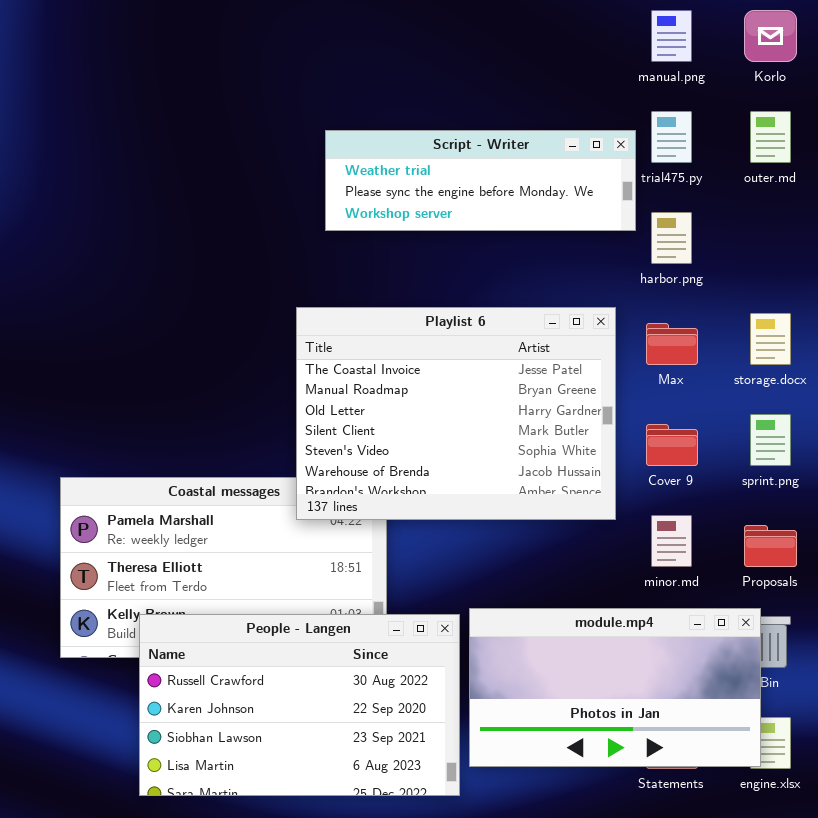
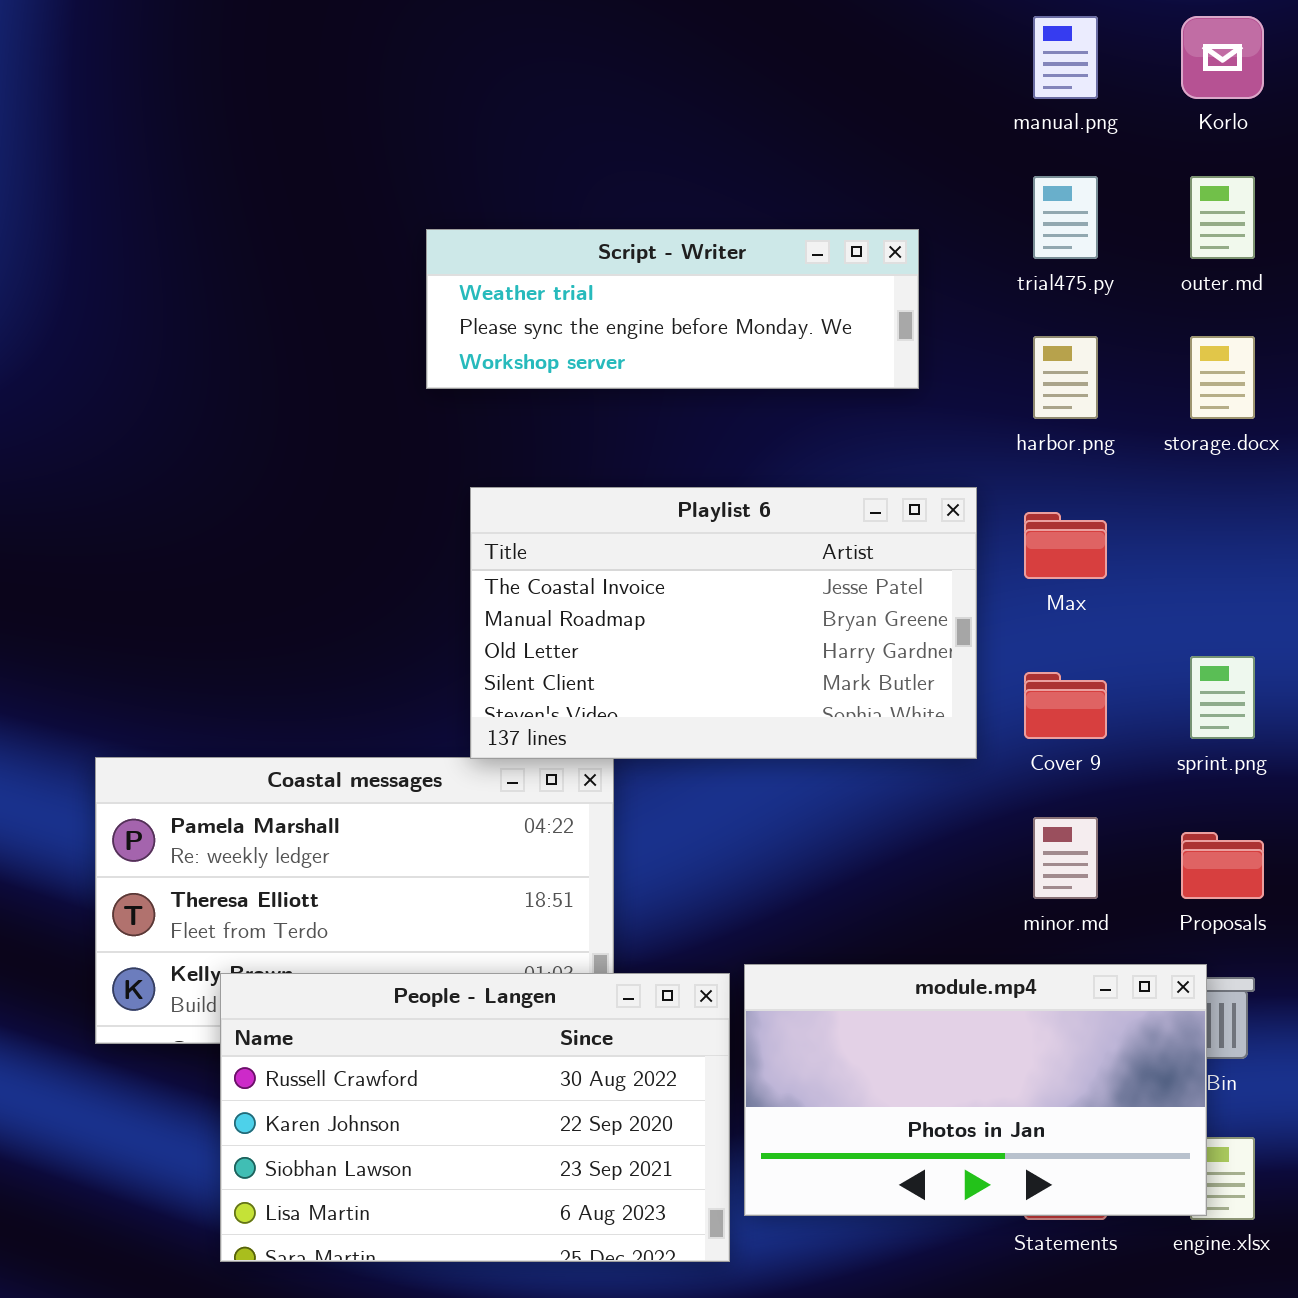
Script - Writer: [325,130,636,231] -> [426,229,919,389], moved
Playlist 6: [296,307,616,520] -> [470,487,977,759], resized
storage.docx: [750,313,791,365] -> [1190,336,1255,419], moved

